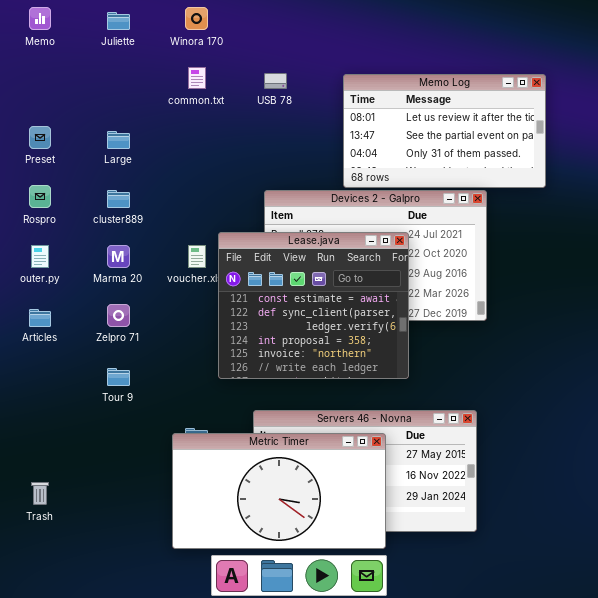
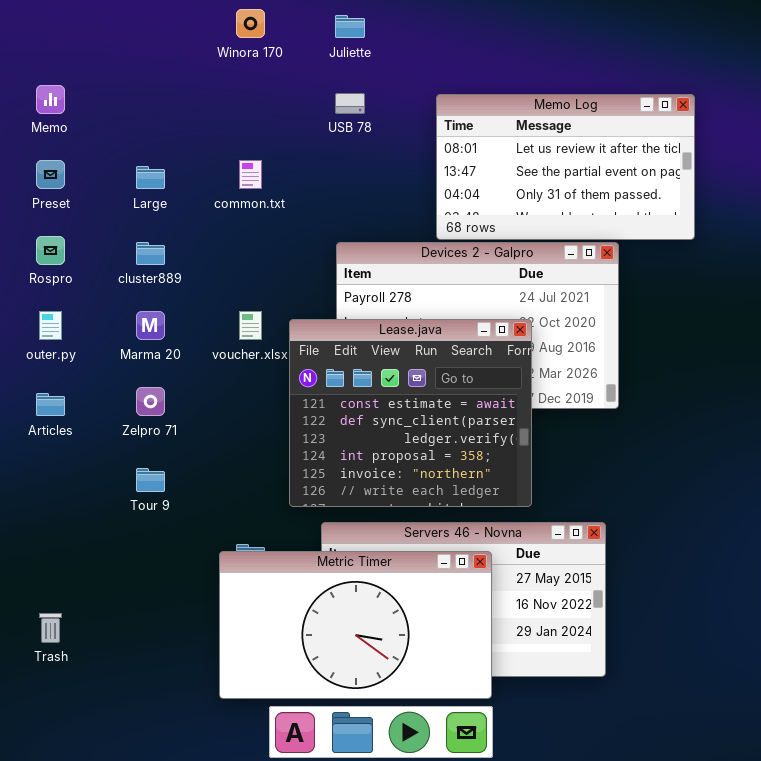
Memo: [29,7,51,30] -> [36,85,65,114], moved
Juliette: [107,12,130,30] -> [335,15,365,38], moved
common.txt: [188,67,206,89] -> [239,160,262,189], moved
Lease.java: [218,232,409,379] -> [289,319,532,507], moved

